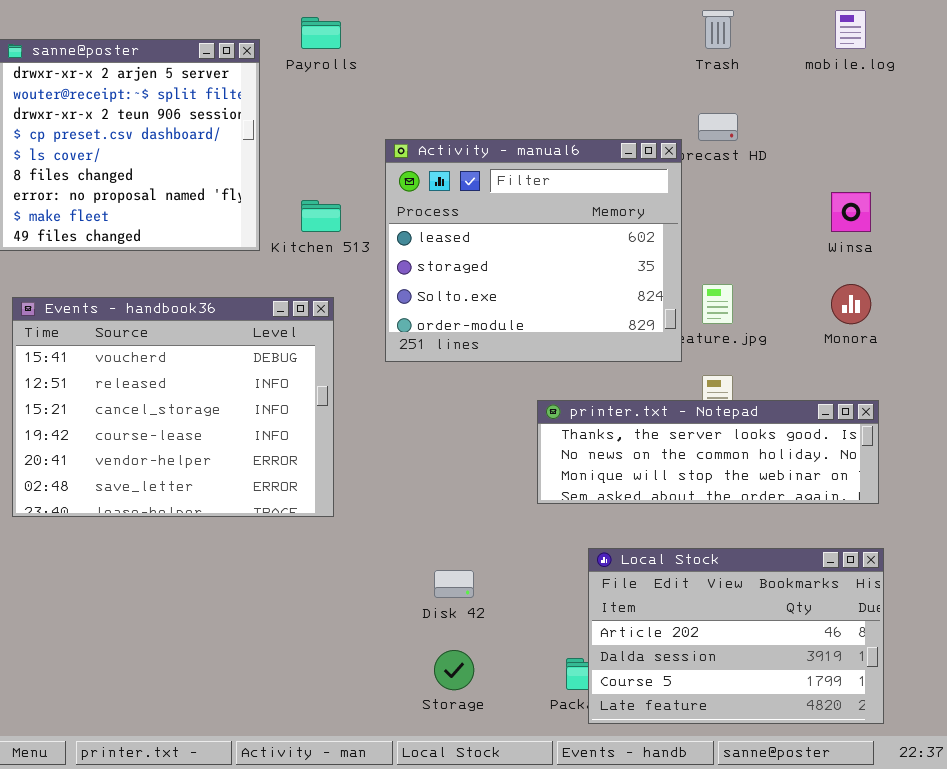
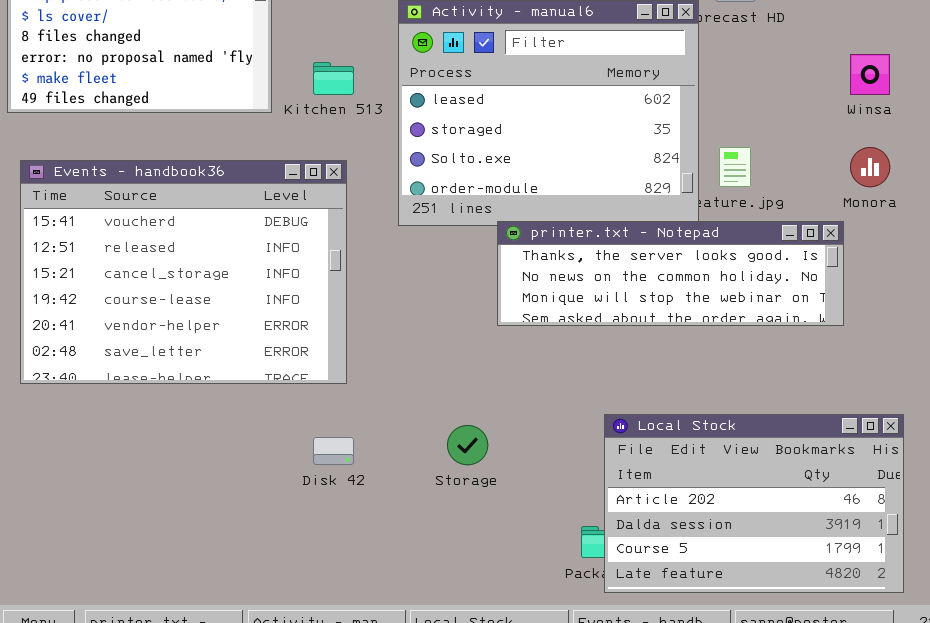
printer.txt - Notepad: [537,400,879,504] -> [497,221,844,326], moved
Disk 42: [434,570,474,598] -> [313,437,354,465], moved
Storage: [434,650,474,690] -> [447,425,488,465], moved

